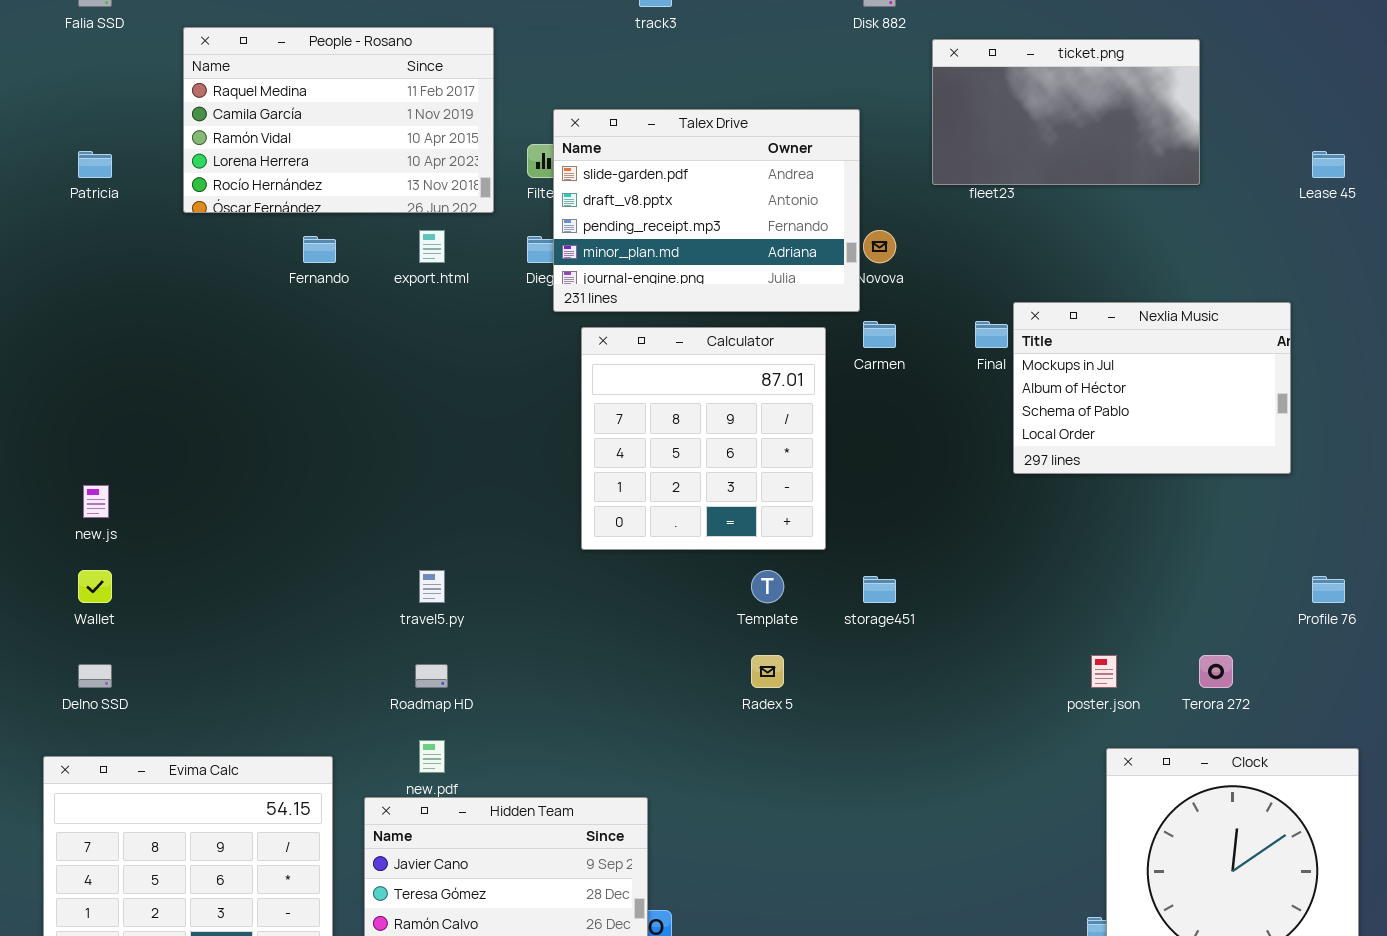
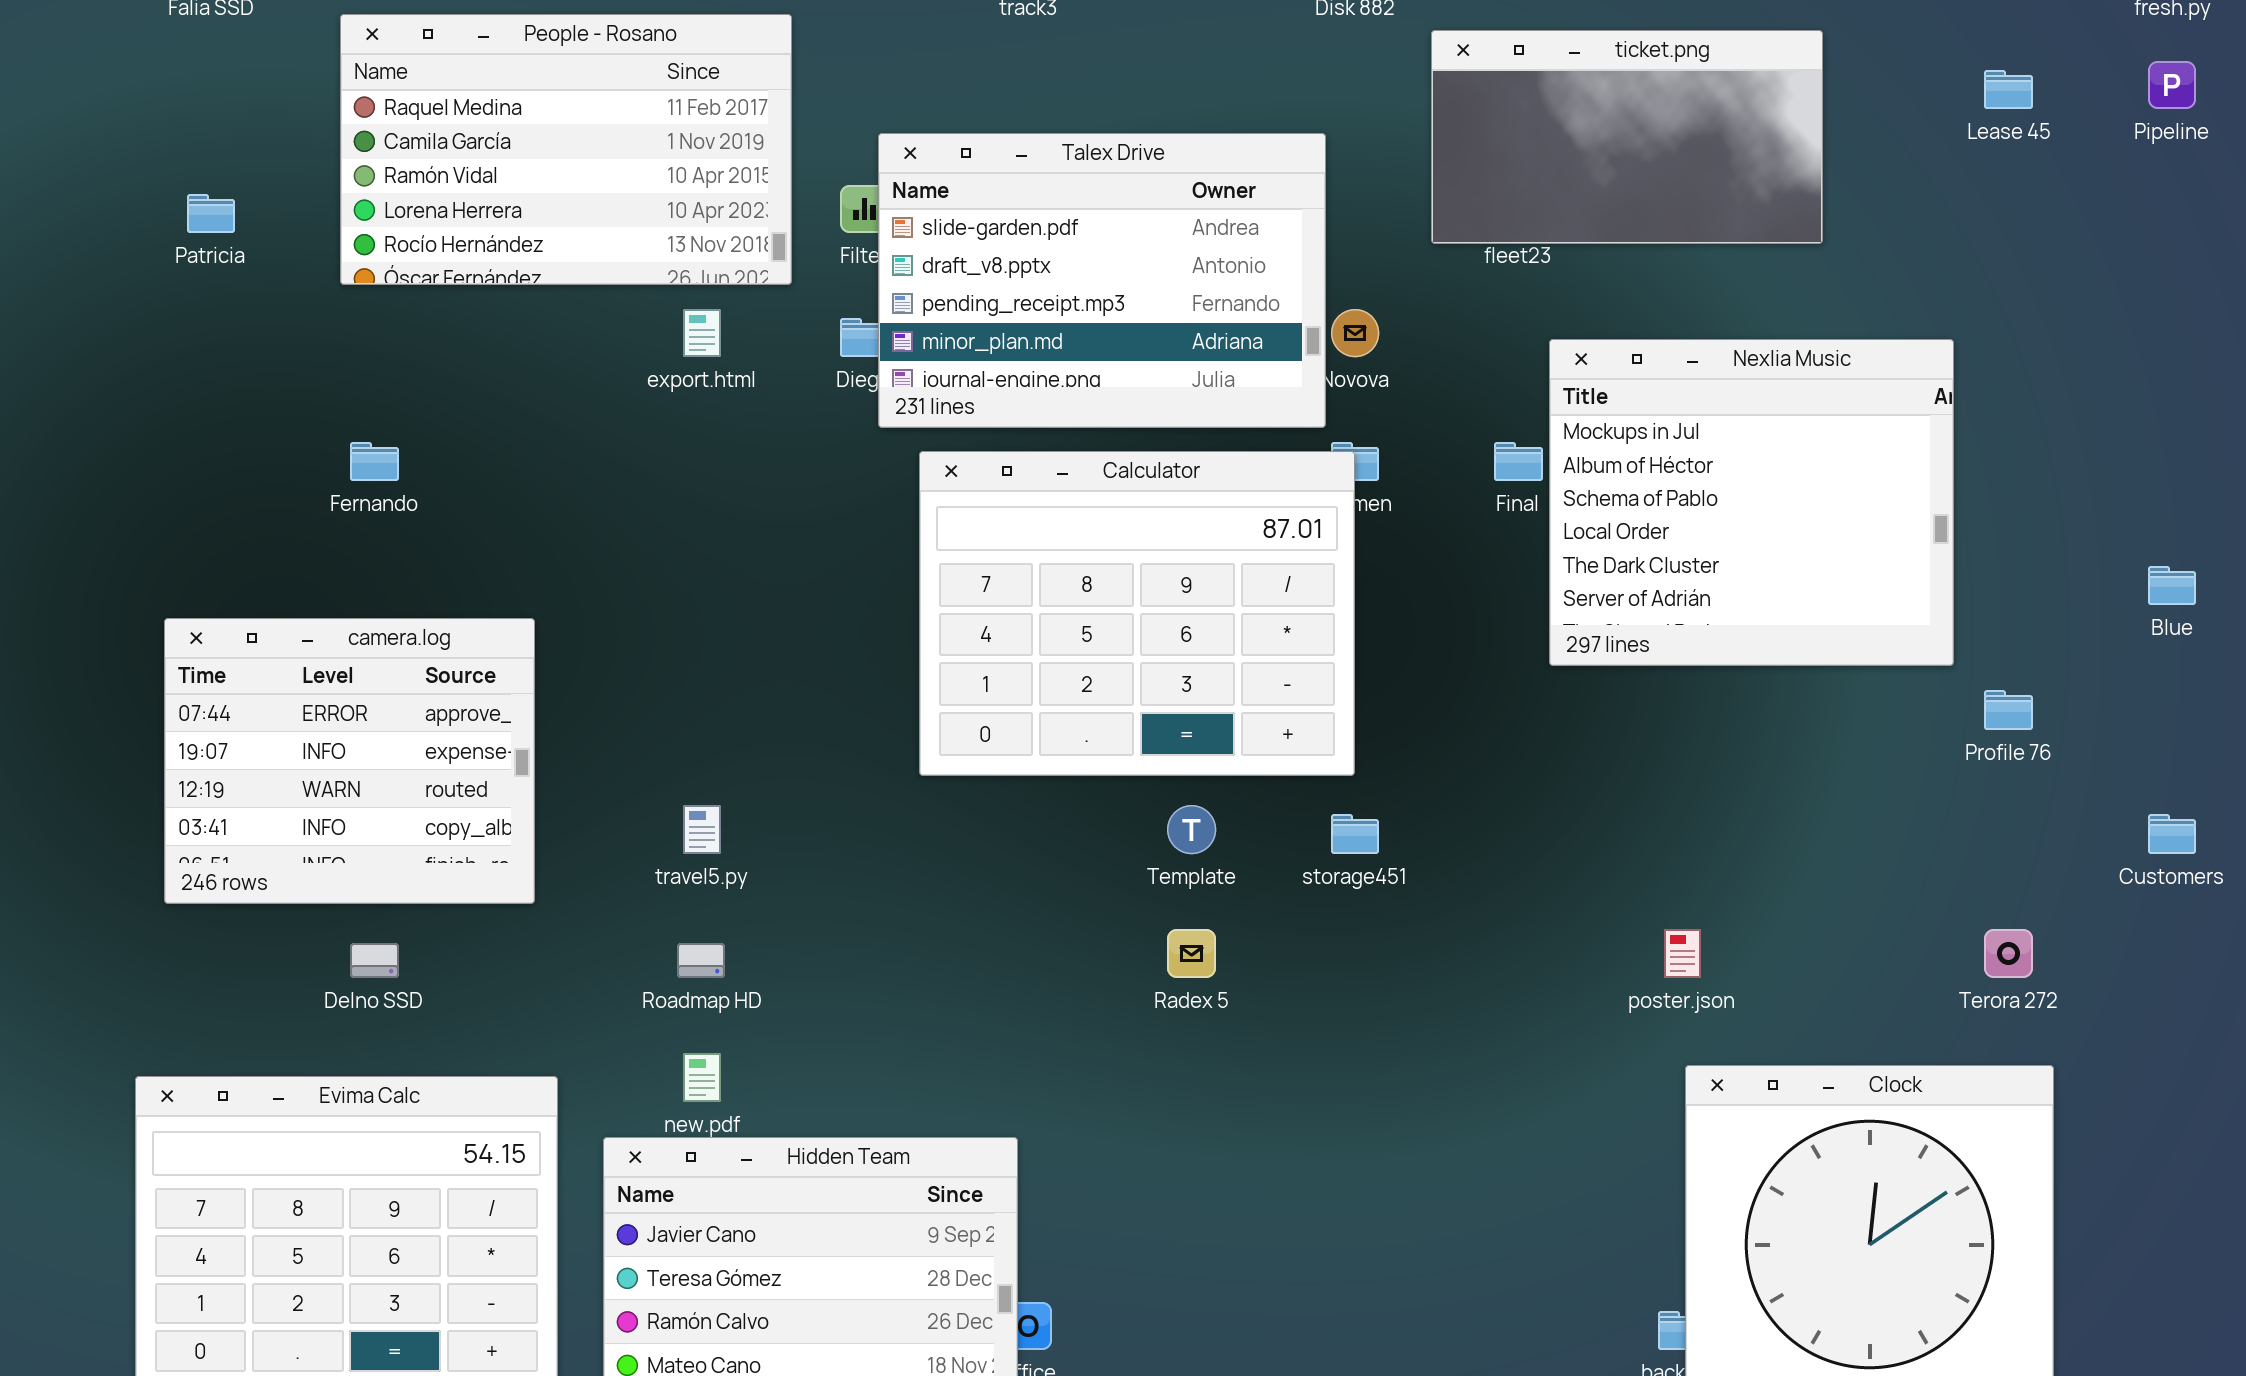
Lease 45: [1312,151,1345,178] -> [1984,70,2033,109], moved
Fernando: [303,236,336,263] -> [350,442,399,481], moved
Nexlia Music: [1013,302,1291,474] -> [1549,339,1954,666], resized
Calculator: [581,327,826,550] -> [919,451,1355,776], resized
camera.log: none -> [164,618,535,904], opened
Profile 76: [1312,576,1345,603] -> [1984,690,2033,730], moved
Terora 272: [1199,655,1233,688] -> [1984,929,2033,978], moved
Delno SSD: [78,664,112,688] -> [350,943,399,978], moved

